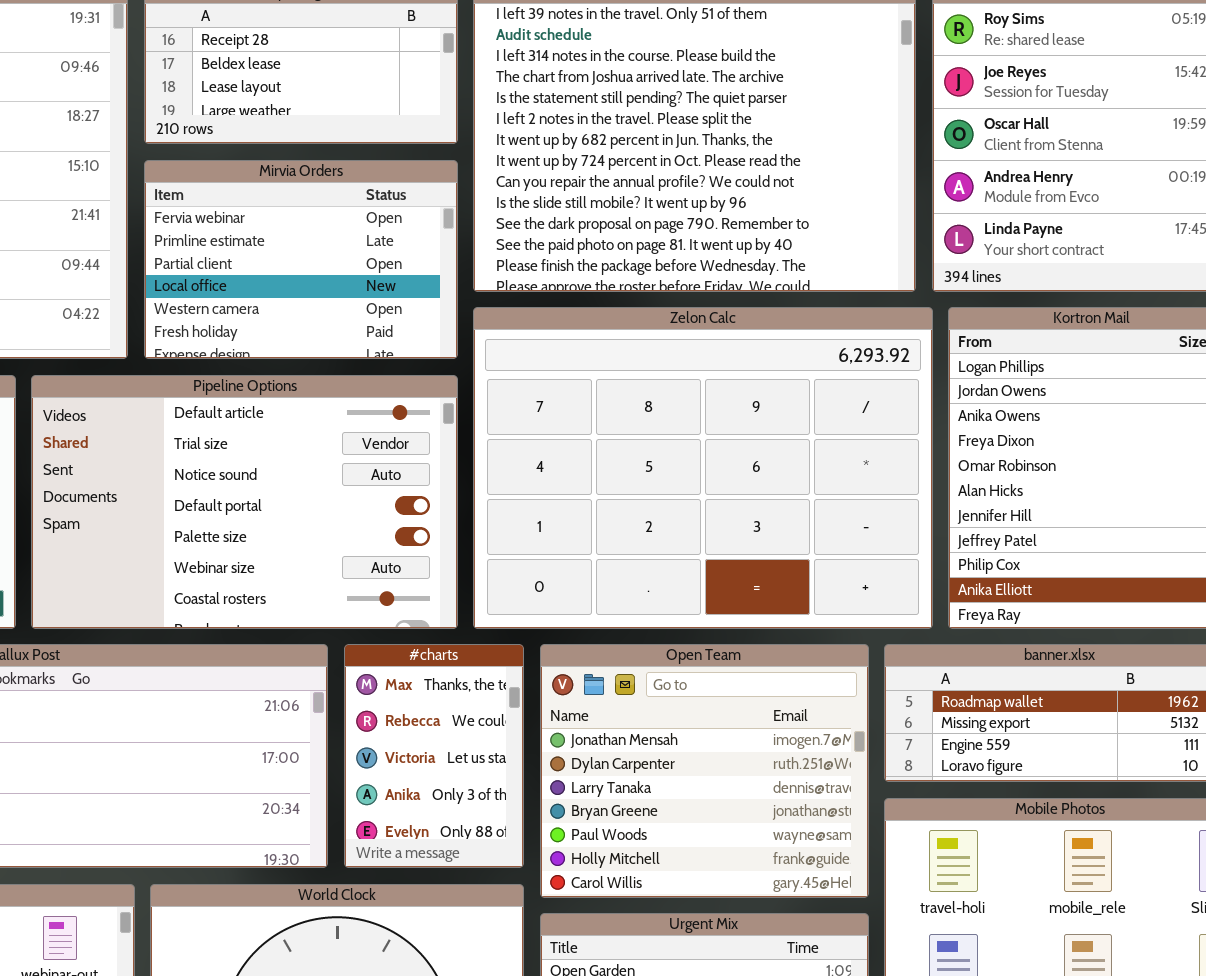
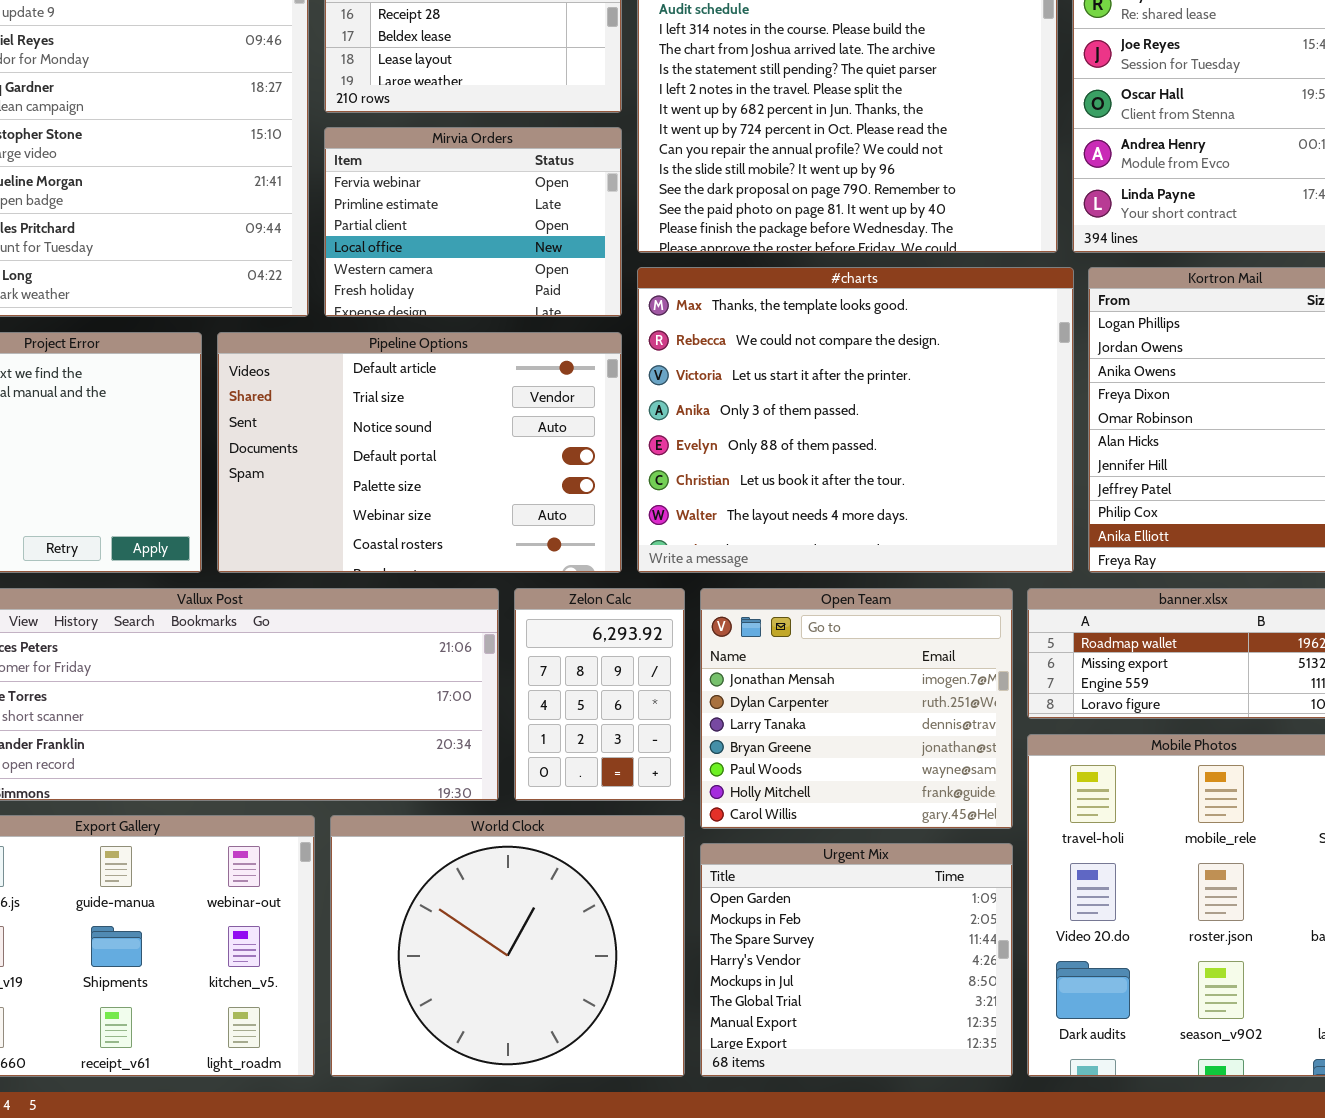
Zelon Calc: [473,307,933,629] -> [514,588,685,801], moved, resized
#charts: [344,644,524,868] -> [637,267,1074,573], moved, resized

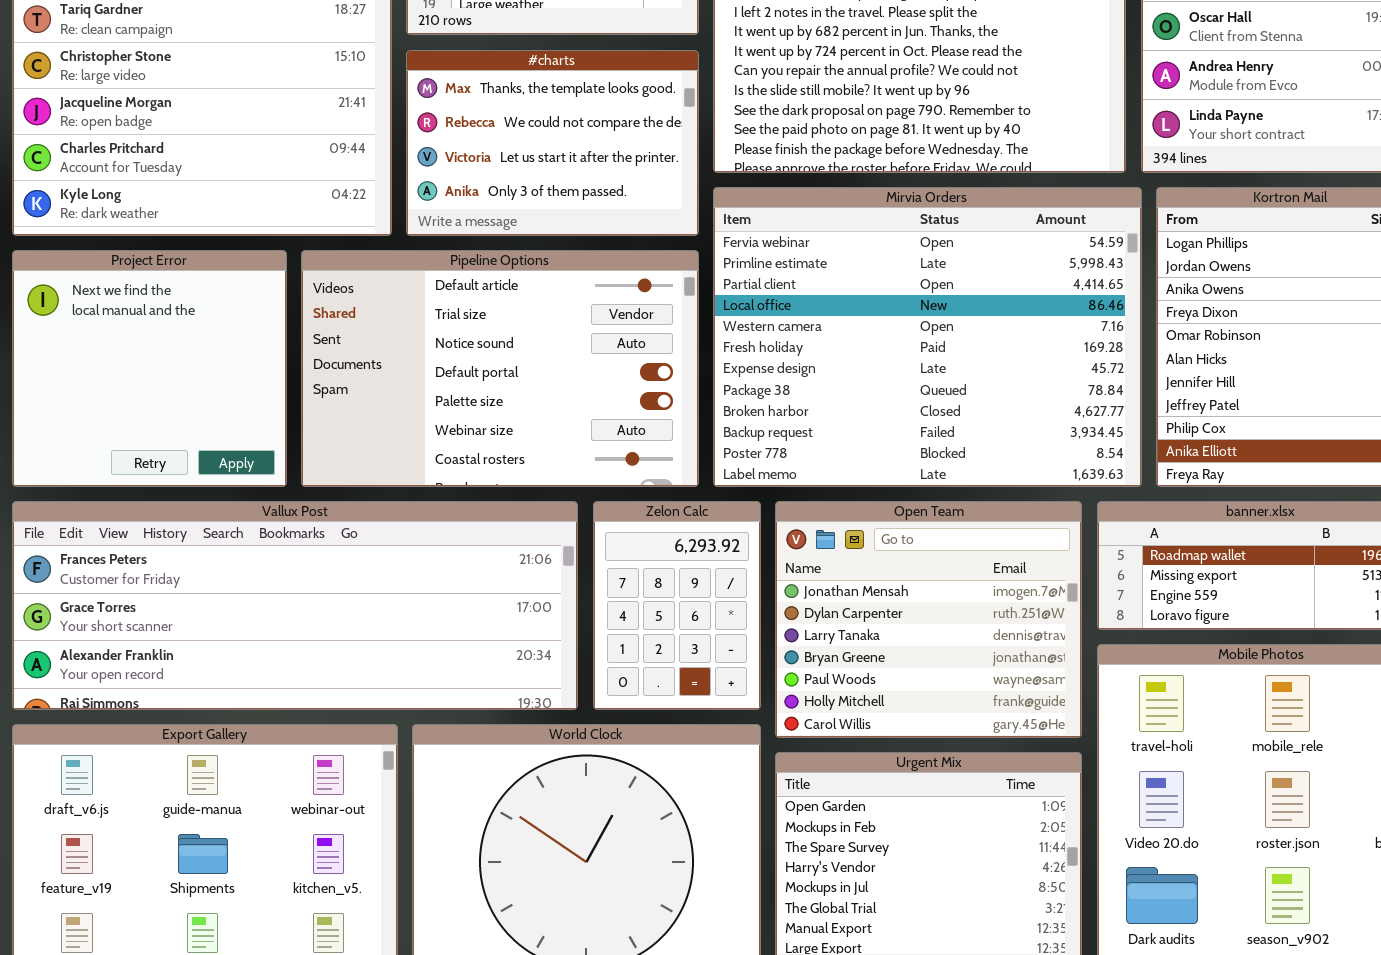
Mirvia Orders: [324,127,622,317] -> [713,187,1142,487], moved, resized
#charts: [637,267,1074,573] -> [406,50,699,236], moved, resized

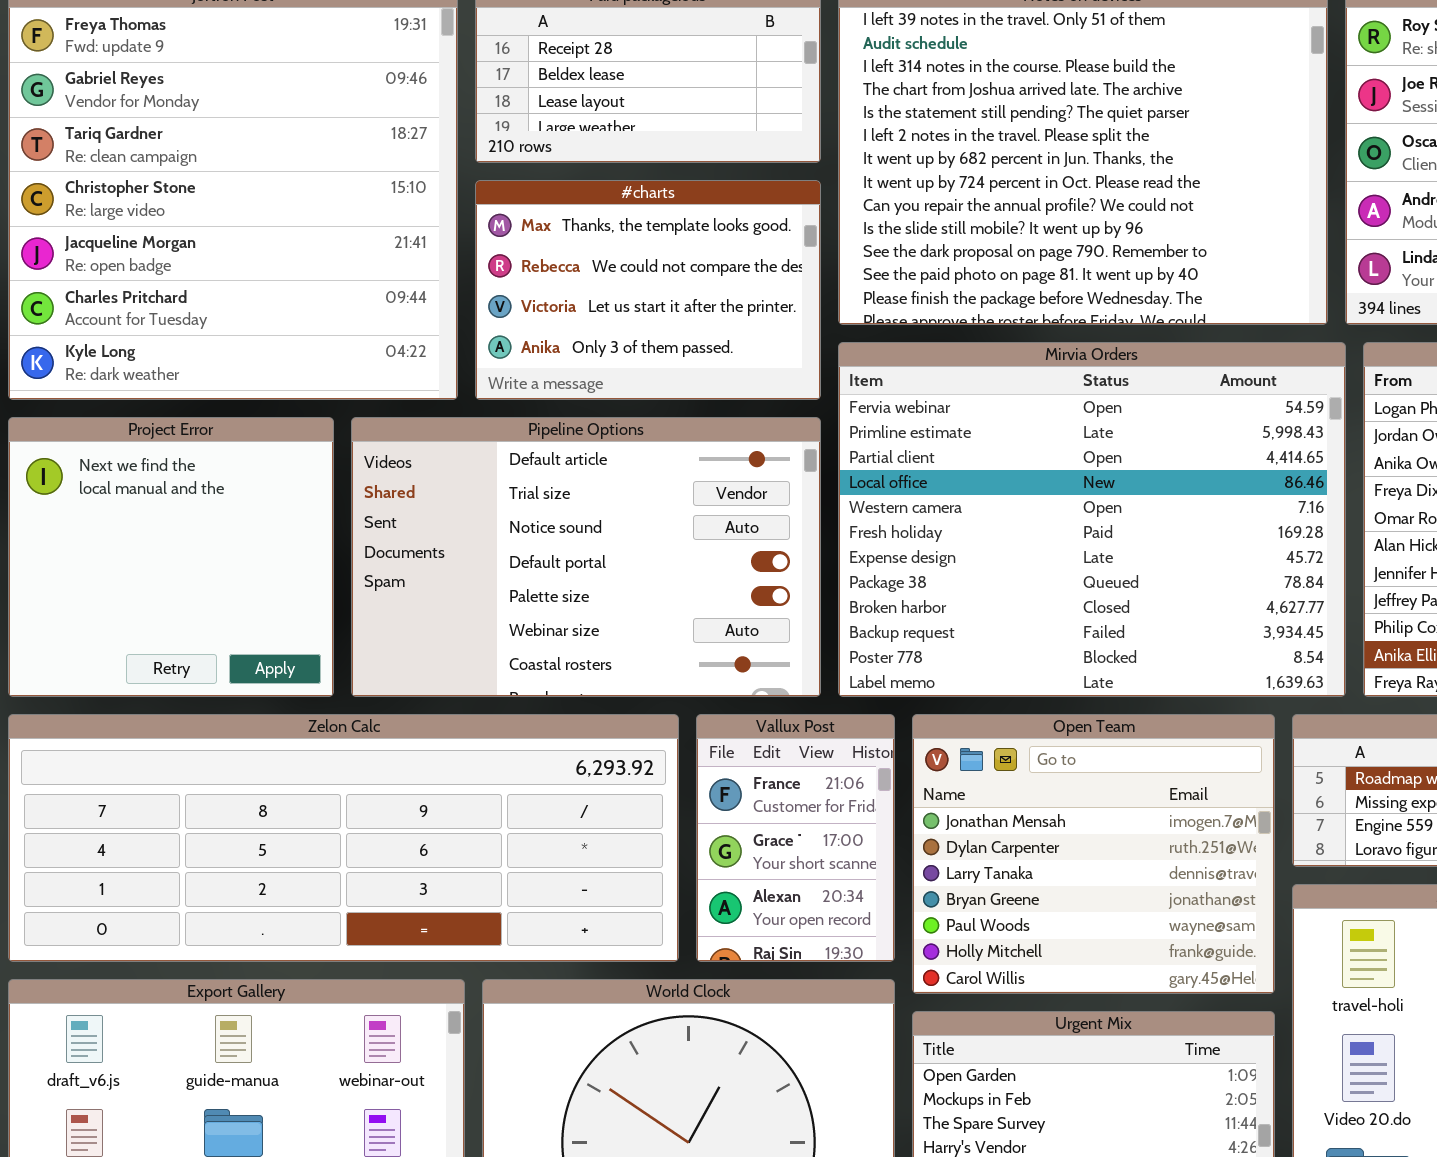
Vallux Post: [12,501,578,710] -> [696,714,895,962], moved, resized
Zelon Calc: [593,501,761,710] -> [8,714,679,962], moved, resized

